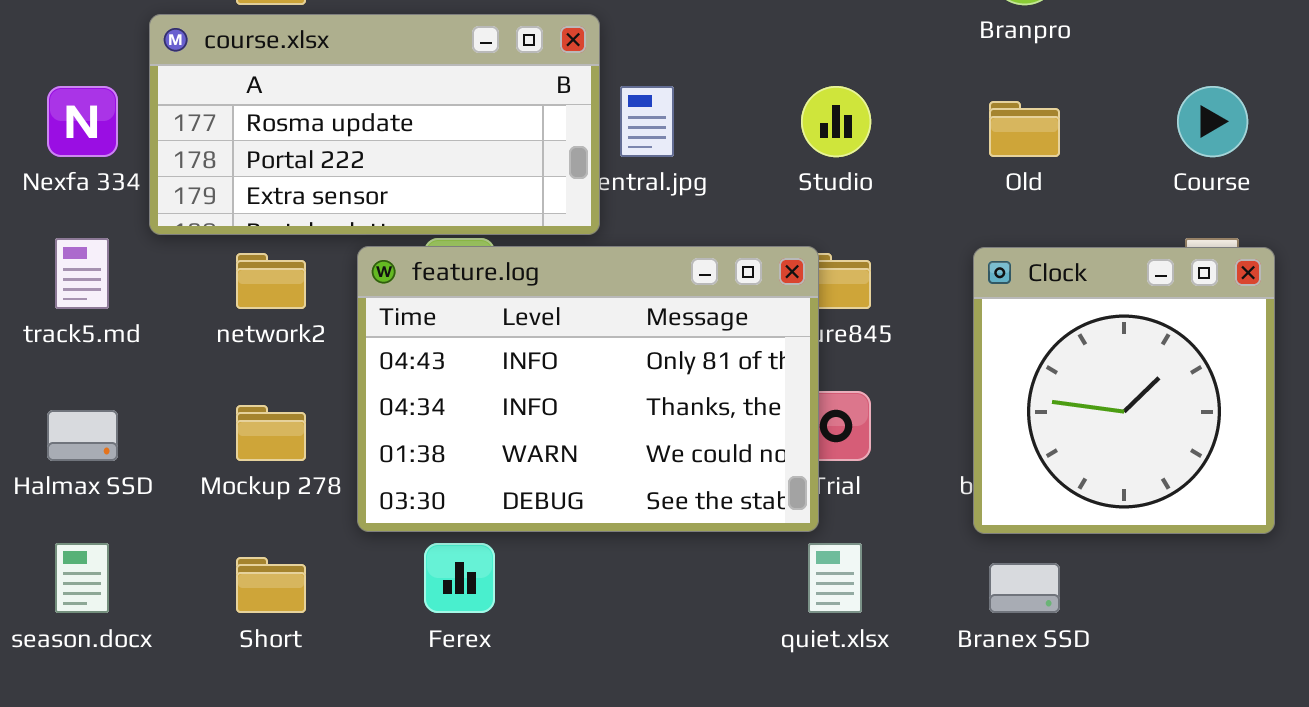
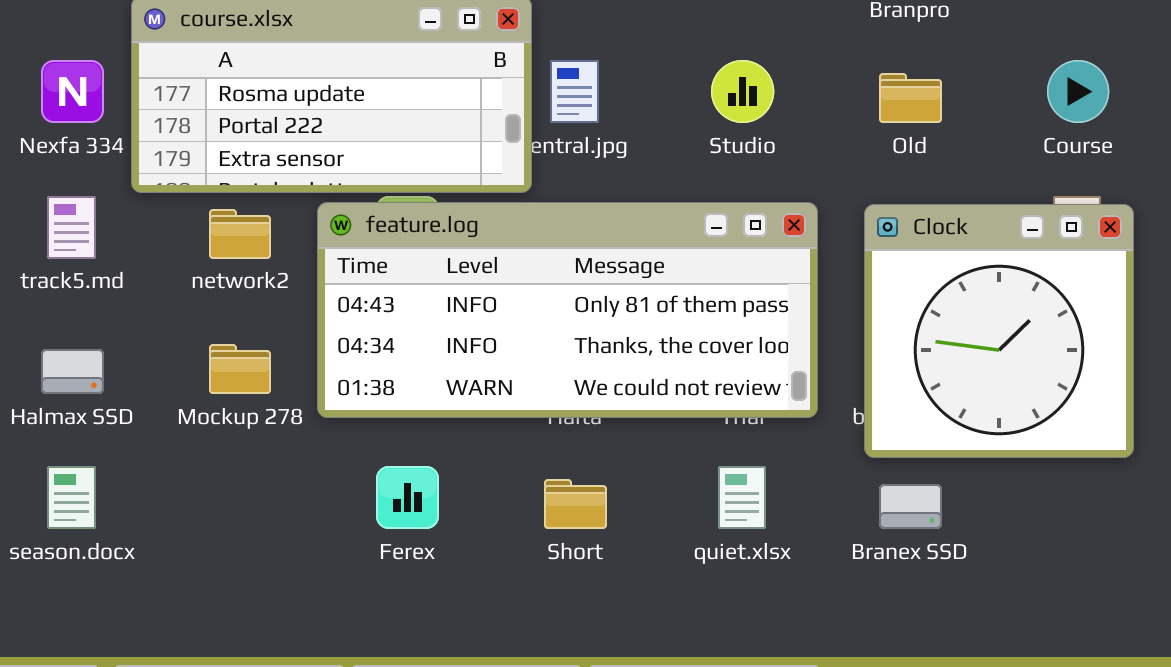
feature.log: [357,246,819,532] -> [317,202,818,418], resized
Short: [236,557,306,613] -> [544,479,607,529], moved

